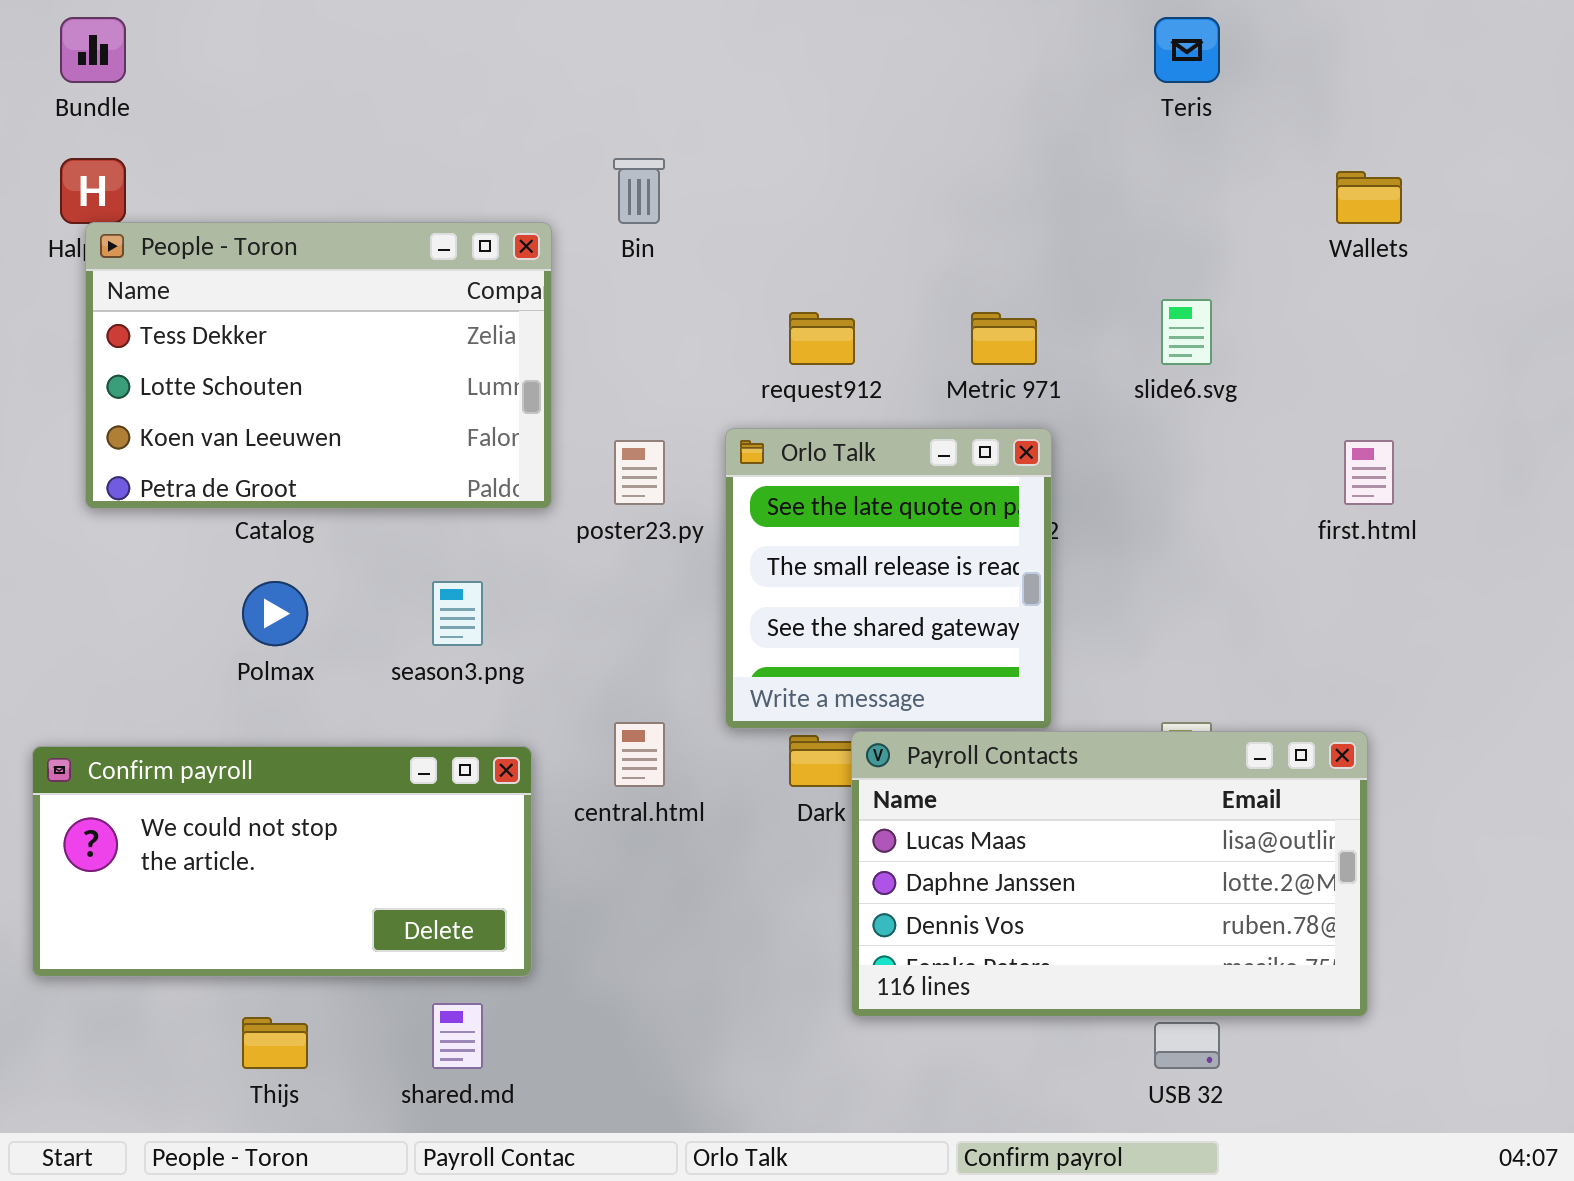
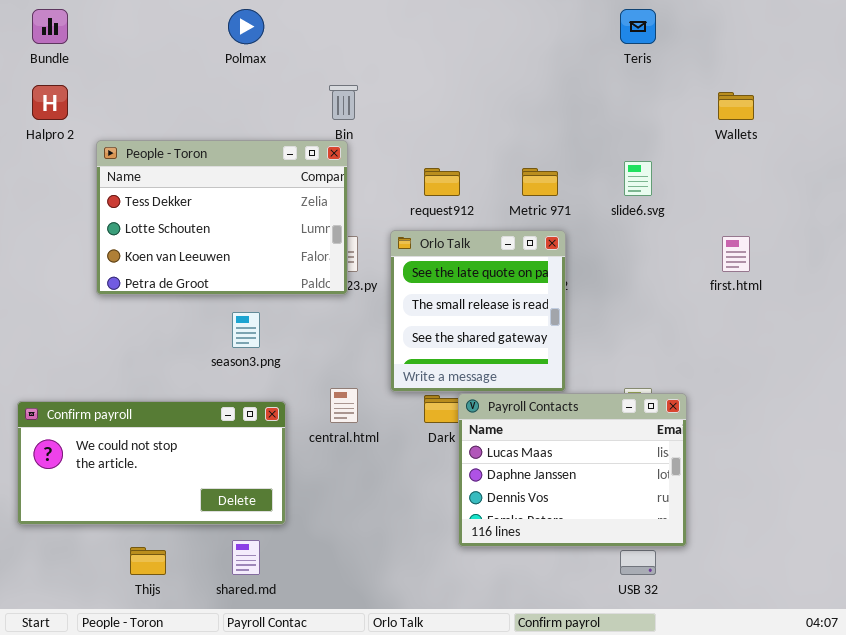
People - Toron: [85,222,552,509] -> [96,140,348,295], moved
Polmax: [242,581,308,646] -> [228,9,264,44], moved
Payroll Contacts: [851,731,1368,1017] -> [458,393,687,547], resized

